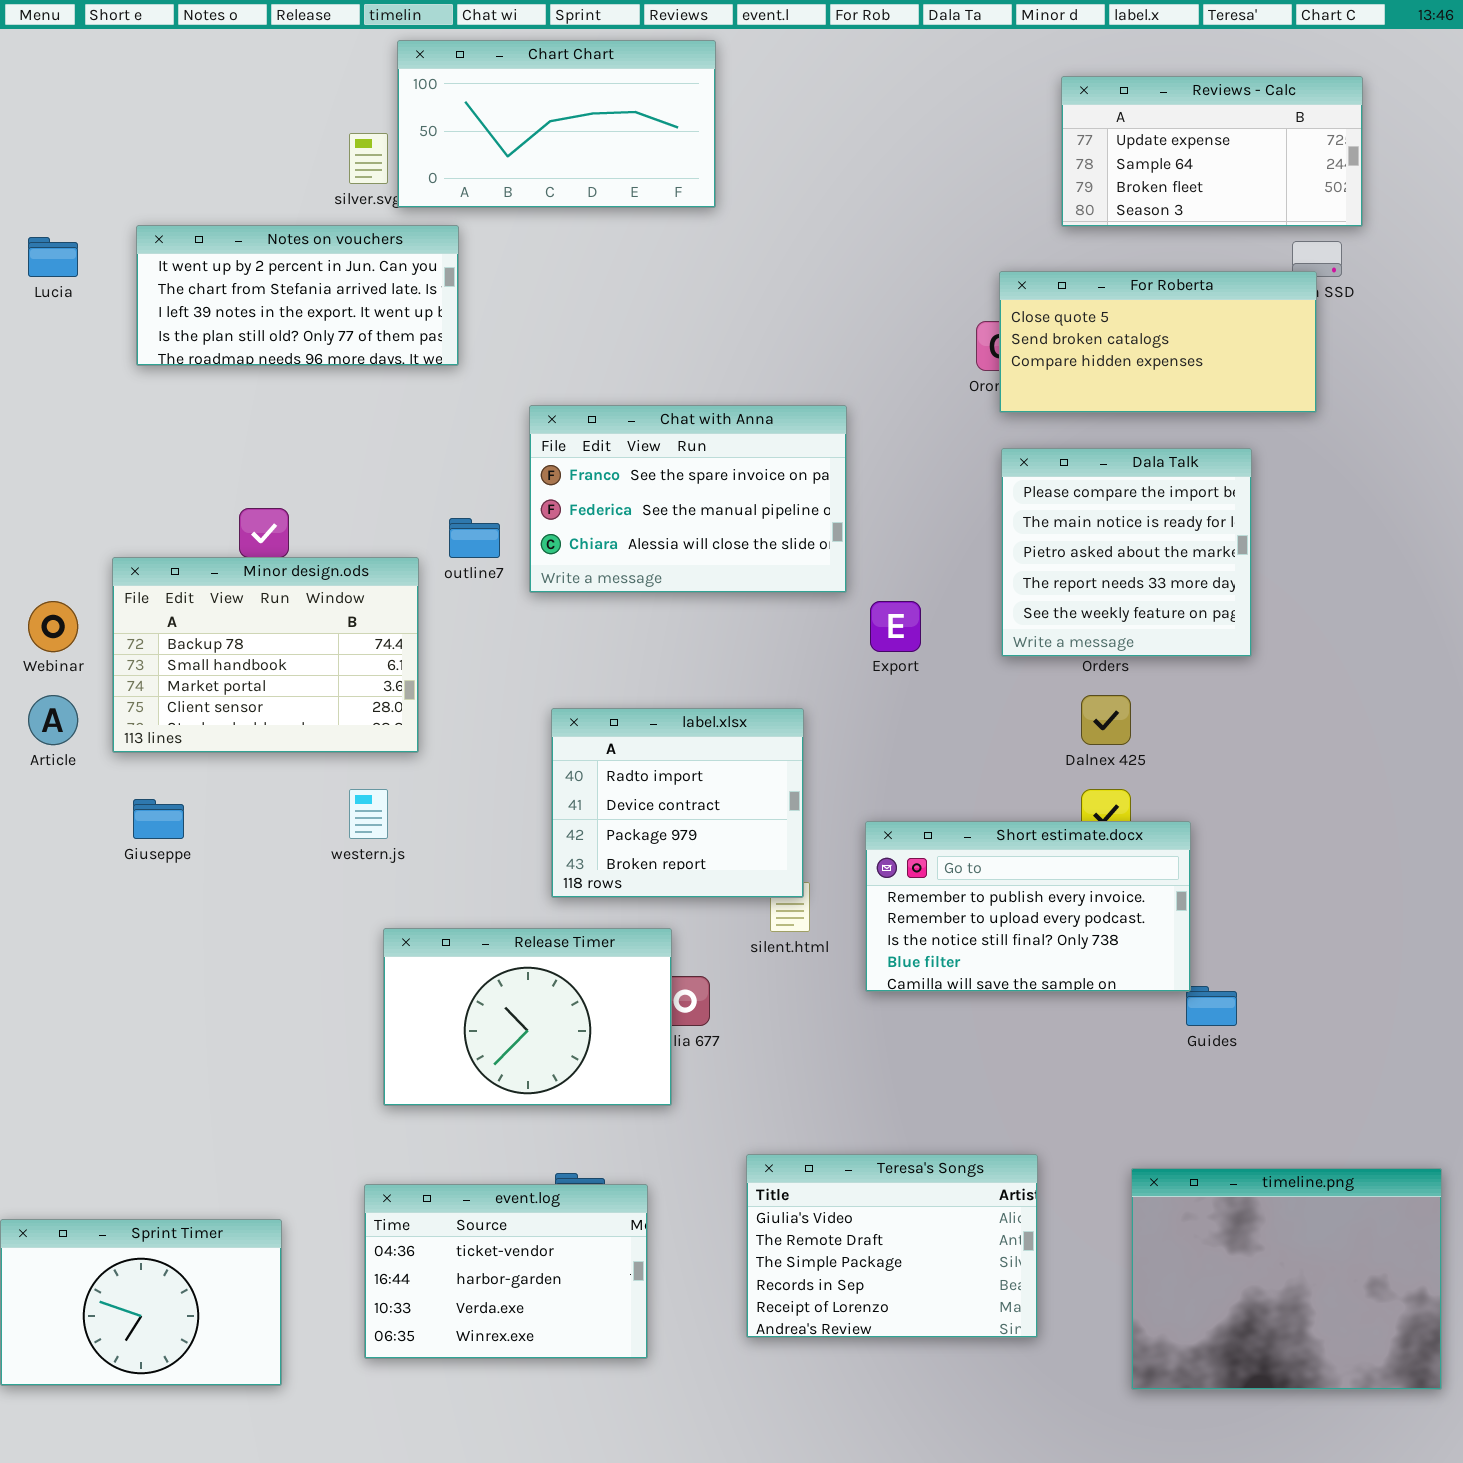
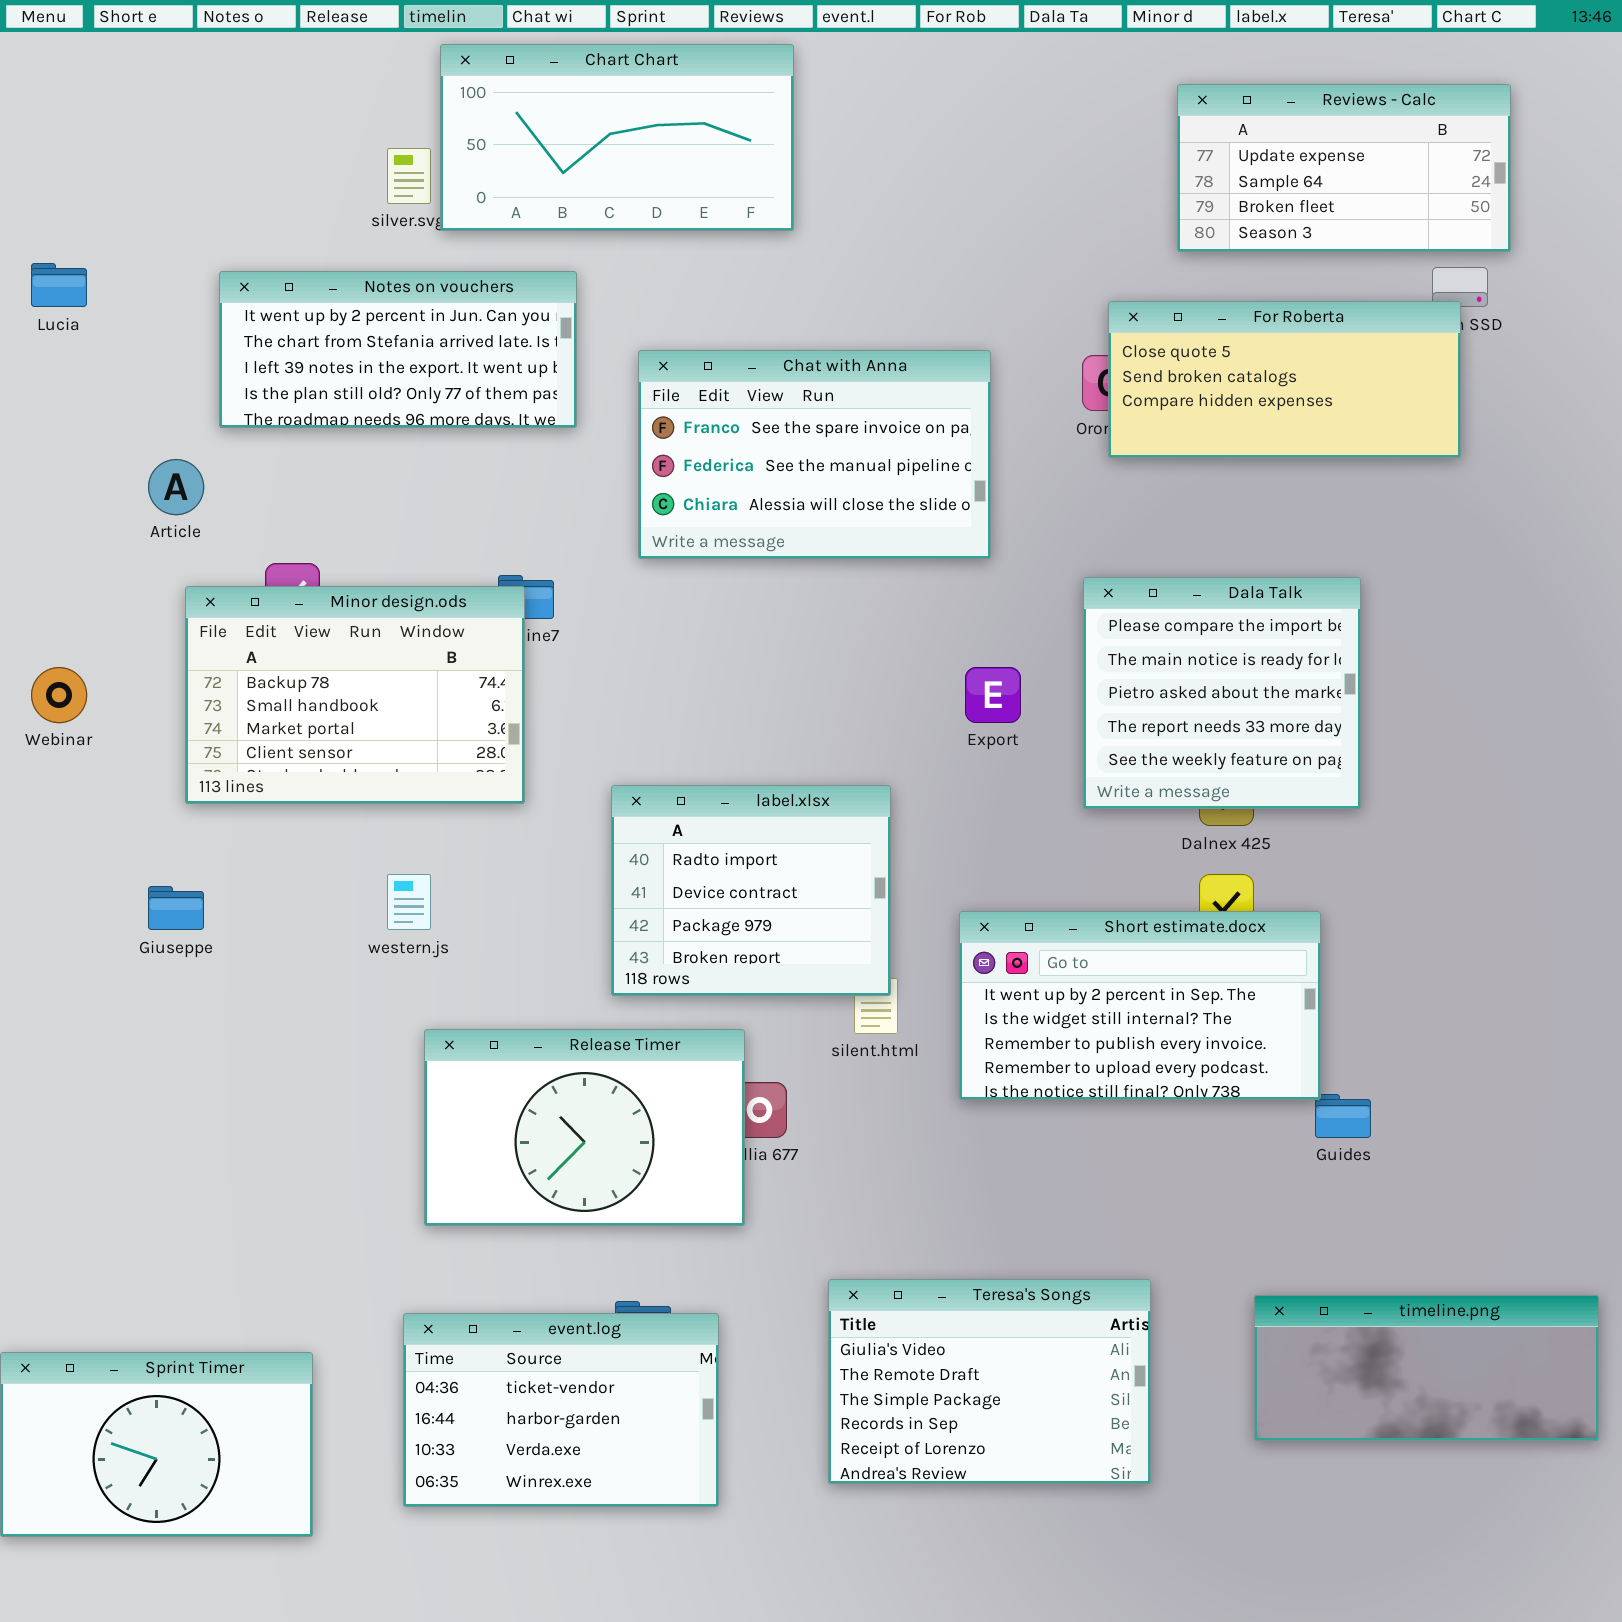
Notes on vouchers: [136,225,459,366] -> [219,271,577,428], moved
Chat with Anna: [529,405,847,593] -> [638,350,991,559], moved
Dala Talk: [1001,448,1252,657] -> [1083,577,1361,809], moved
Minor design.ods: [112,557,419,753] -> [185,586,525,804], moved
Article: [28,695,78,745] -> [148,459,204,515], moved
Short estimate.docx: [865,821,1191,992] -> [959,911,1321,1100], scrolled up 2 rows
timeline.png: [1131,1168,1442,1390] -> [1254,1295,1599,1441], resized

